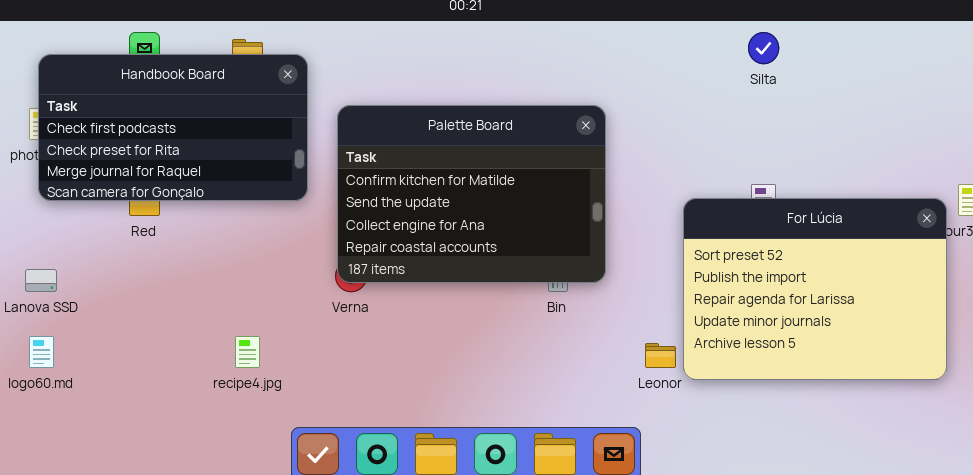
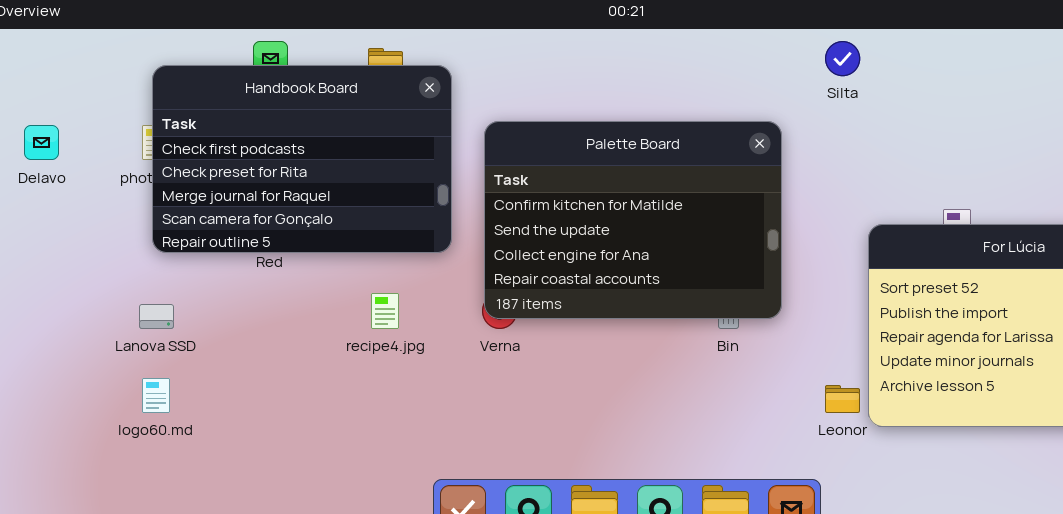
Silta: [748,32,779,64] -> [825,41,860,76], moved
Handbook Board: [38,54,308,201] -> [152,65,452,253], resized
recipe4.jpg: [235,336,260,368] -> [371,293,399,329], moved

